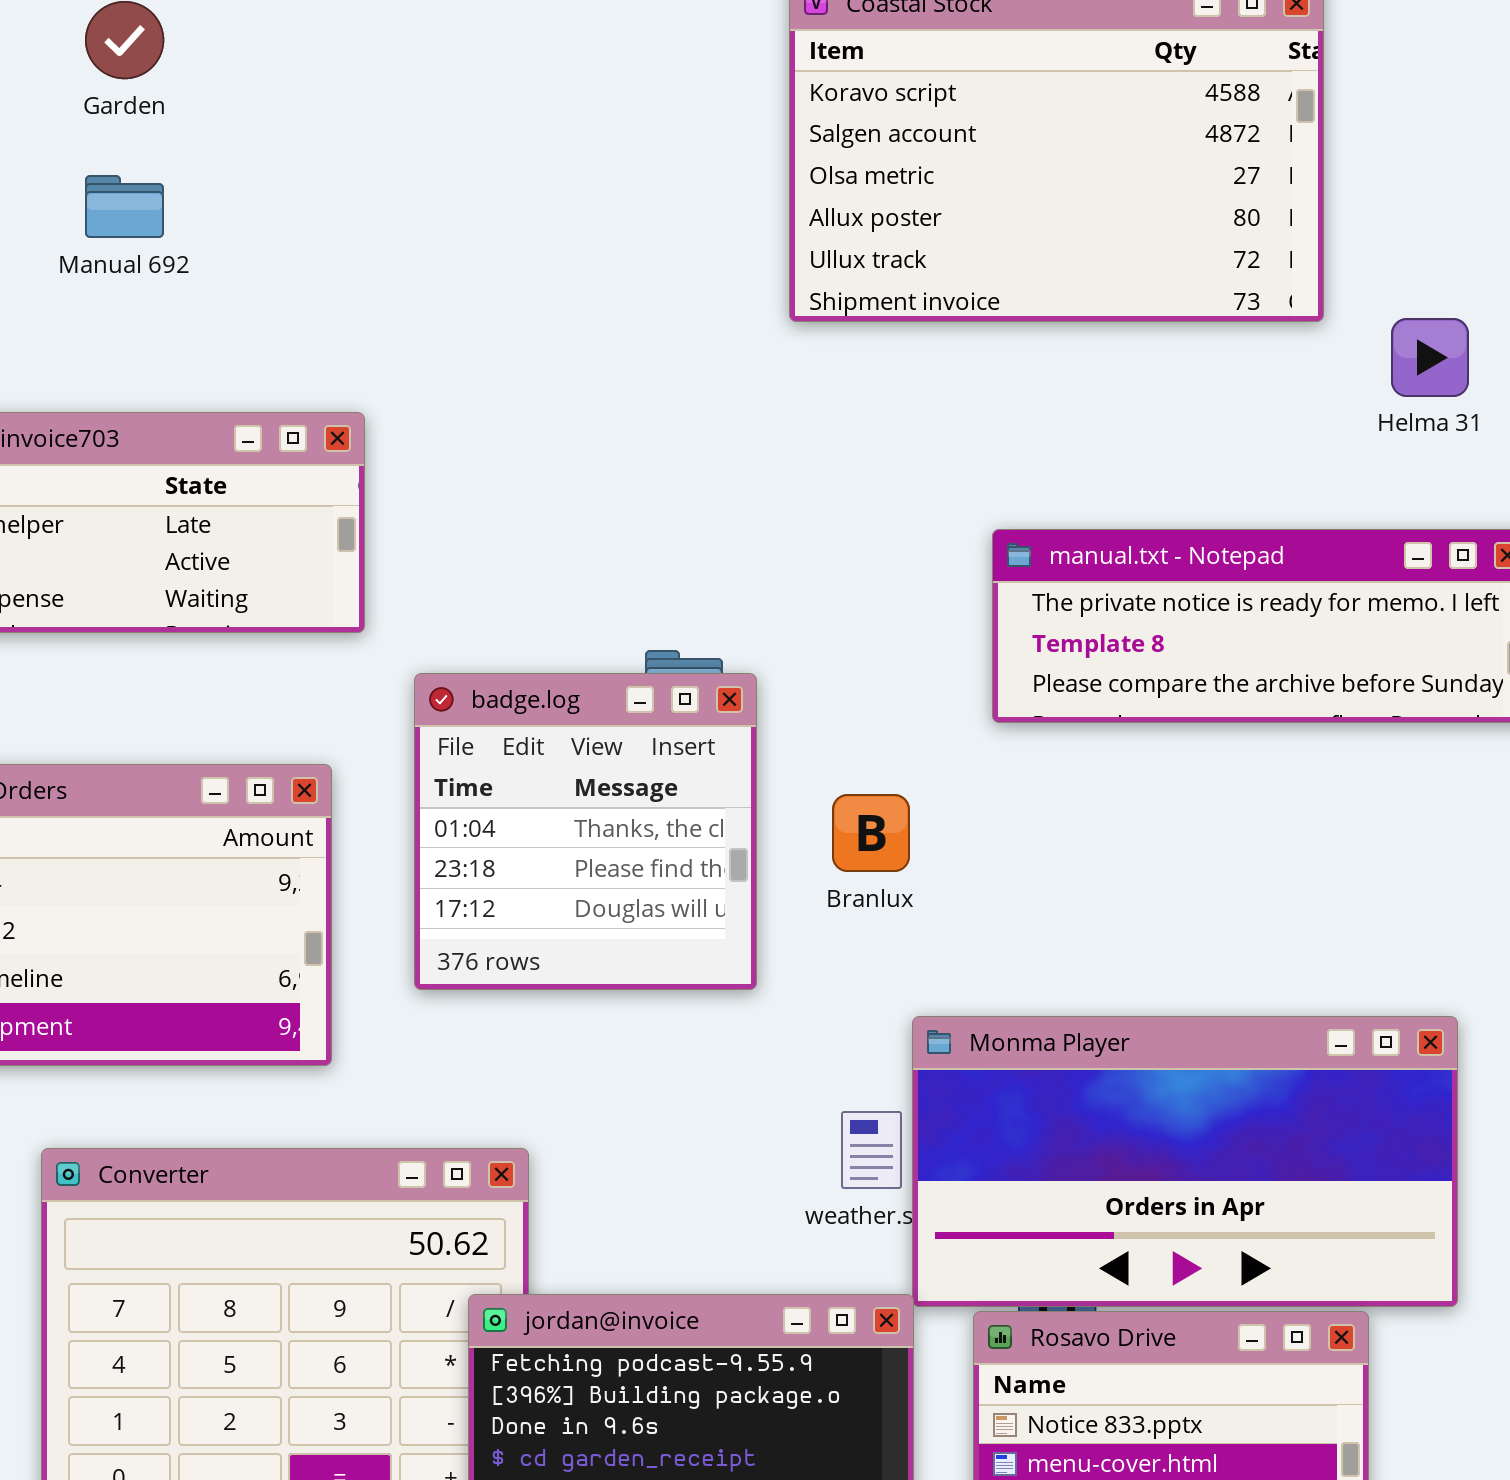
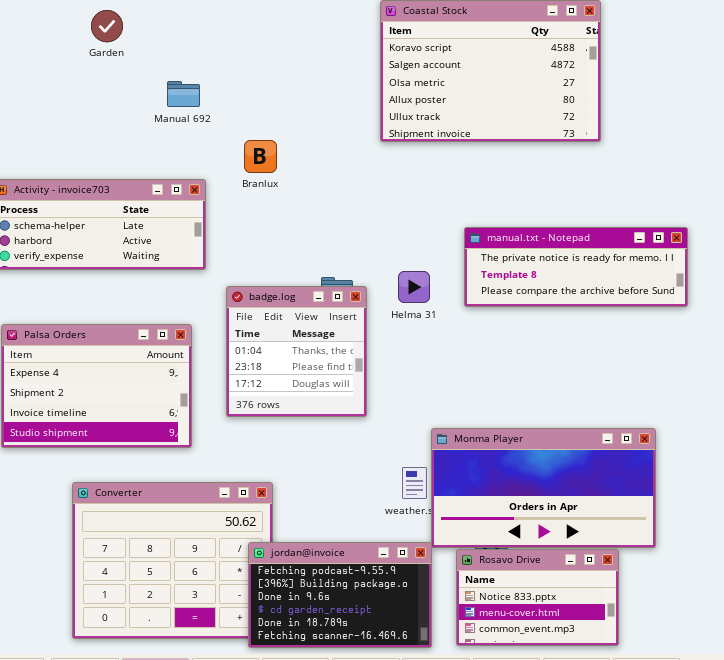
Manual 692: [85,175,164,238] -> [167,81,200,107], moved
Helma 31: [1391,318,1469,397] -> [398,271,430,303], moved
Branlux: [832,794,910,872] -> [244,140,277,173], moved

